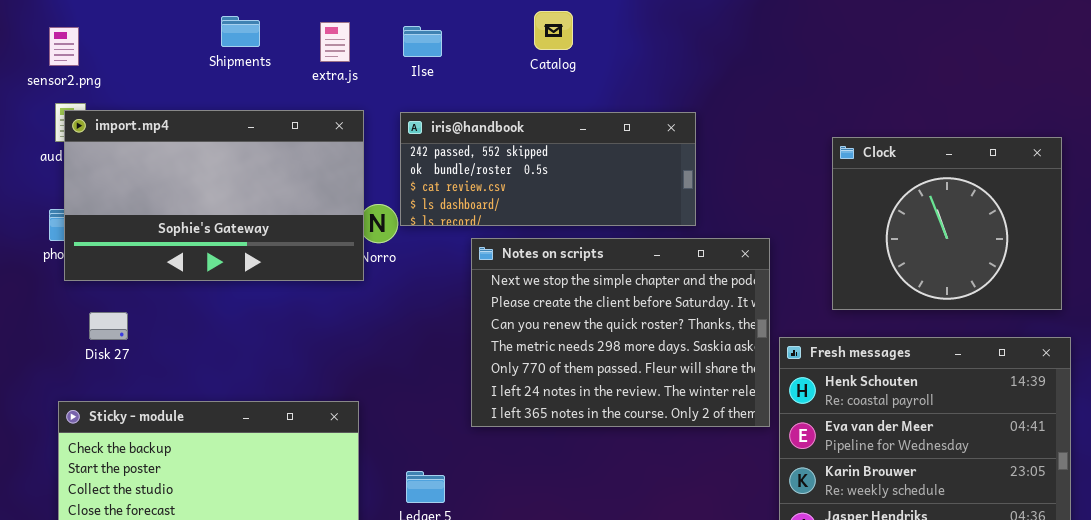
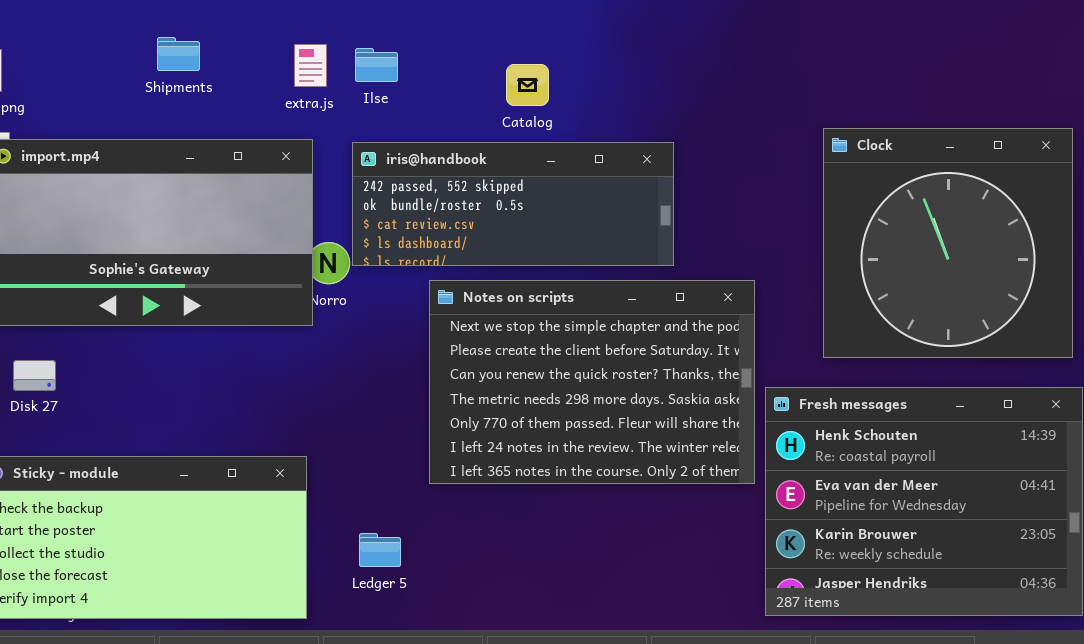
Catalog: [534,11,573,50] -> [506,64,549,106], moved
extra.js: [320,22,350,62] -> [294,44,327,87], moved
Clock: [832,137,1062,310] -> [823,128,1073,358], resized

